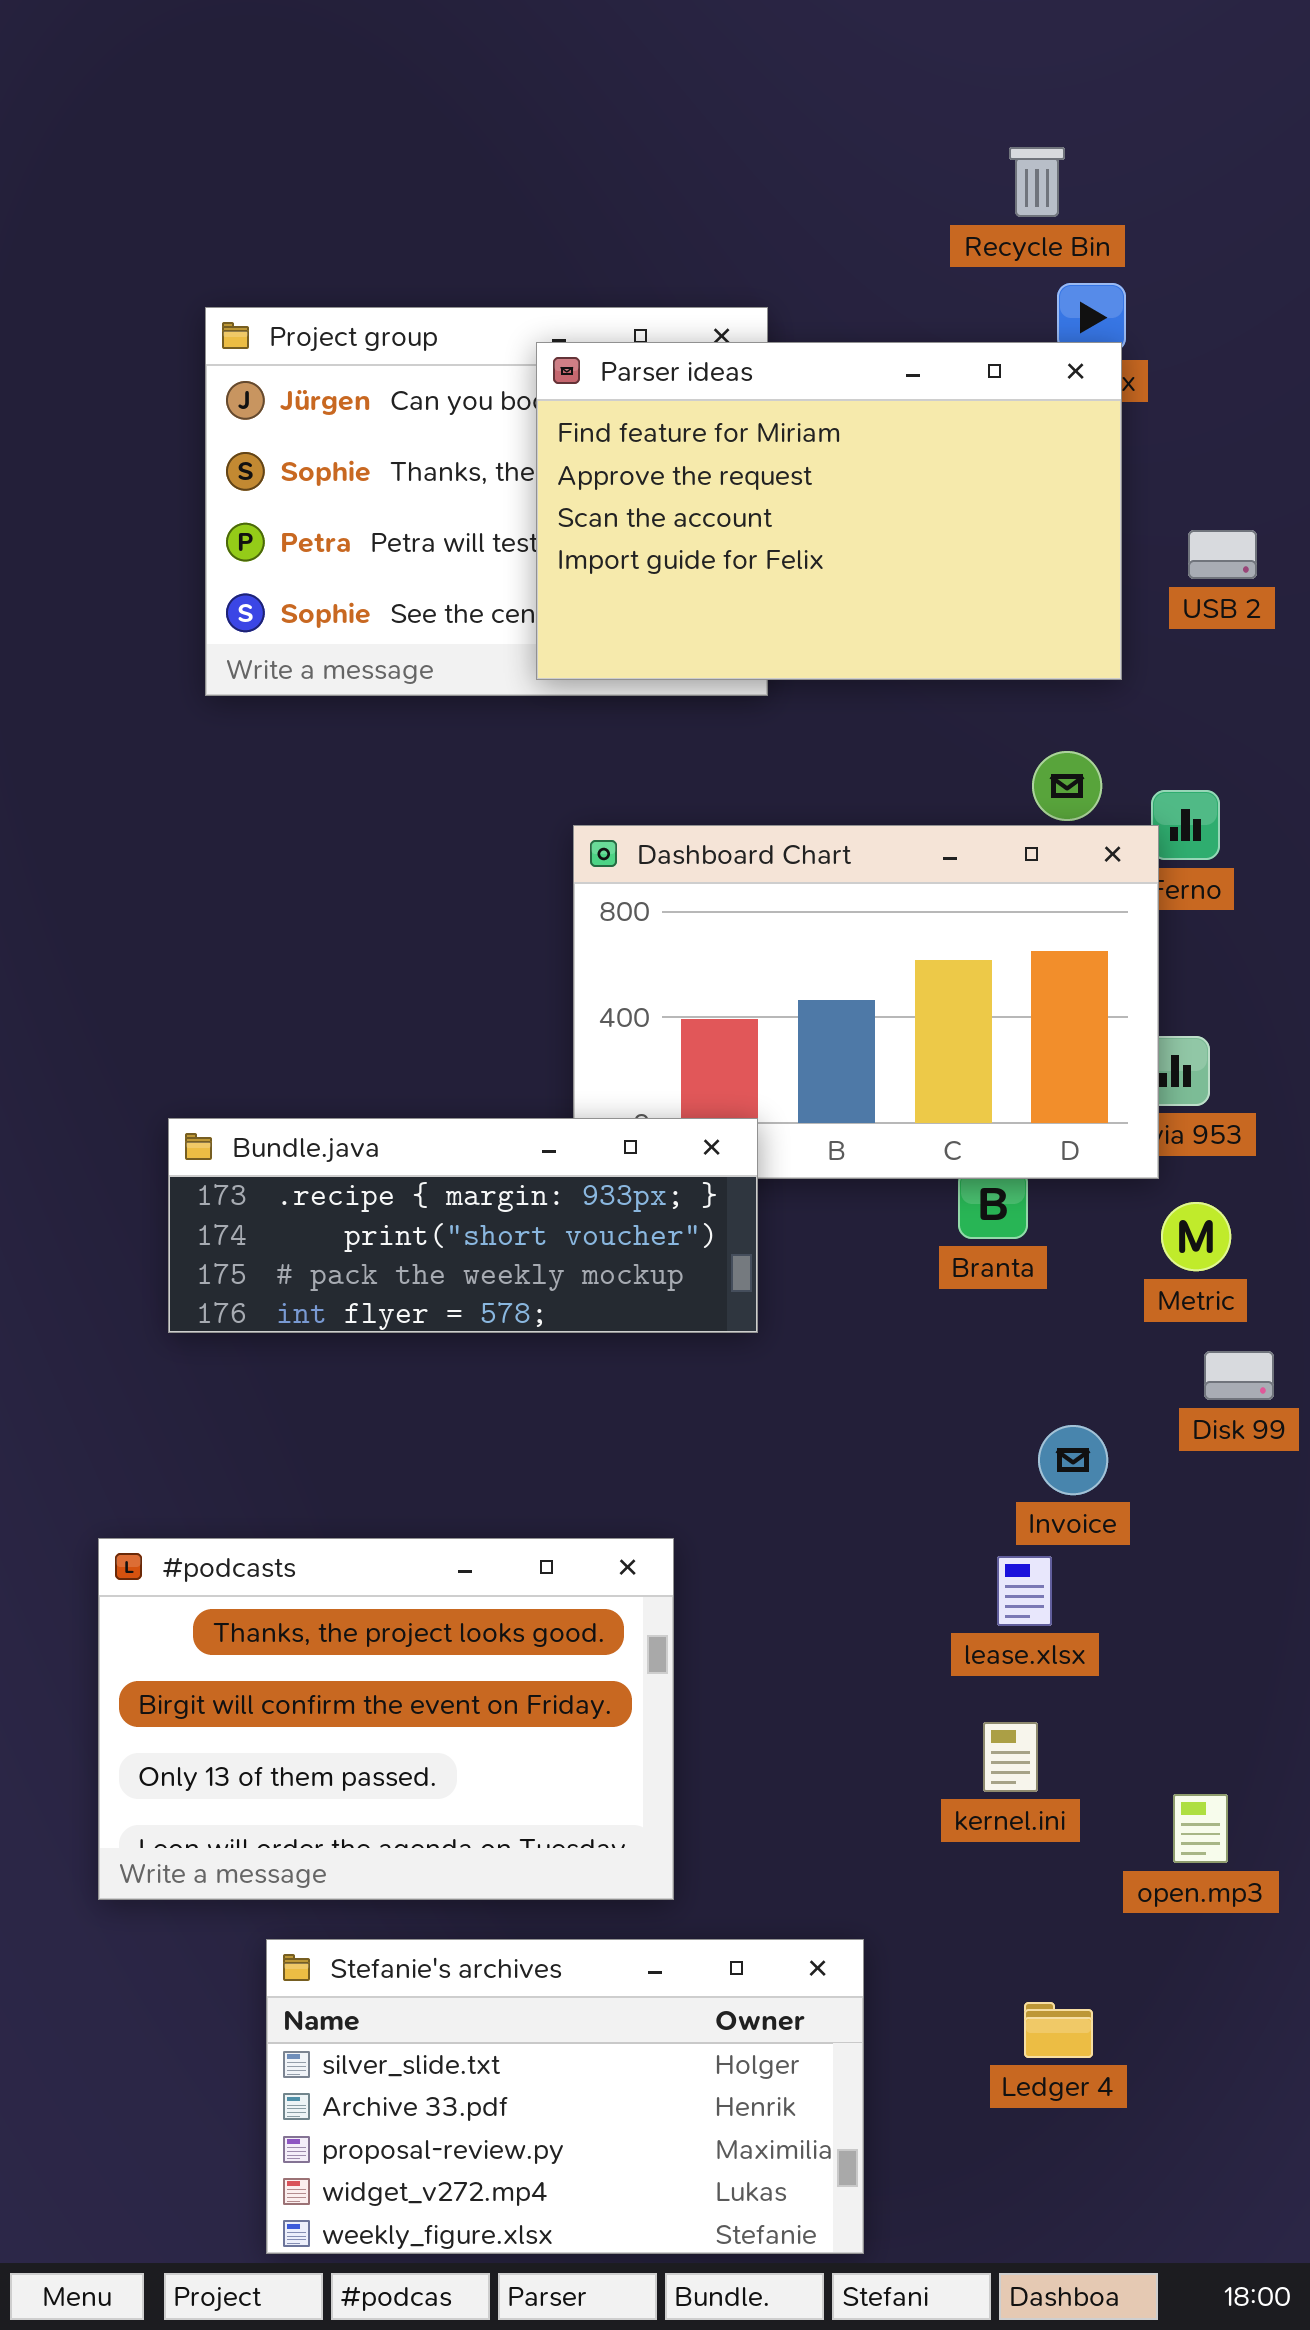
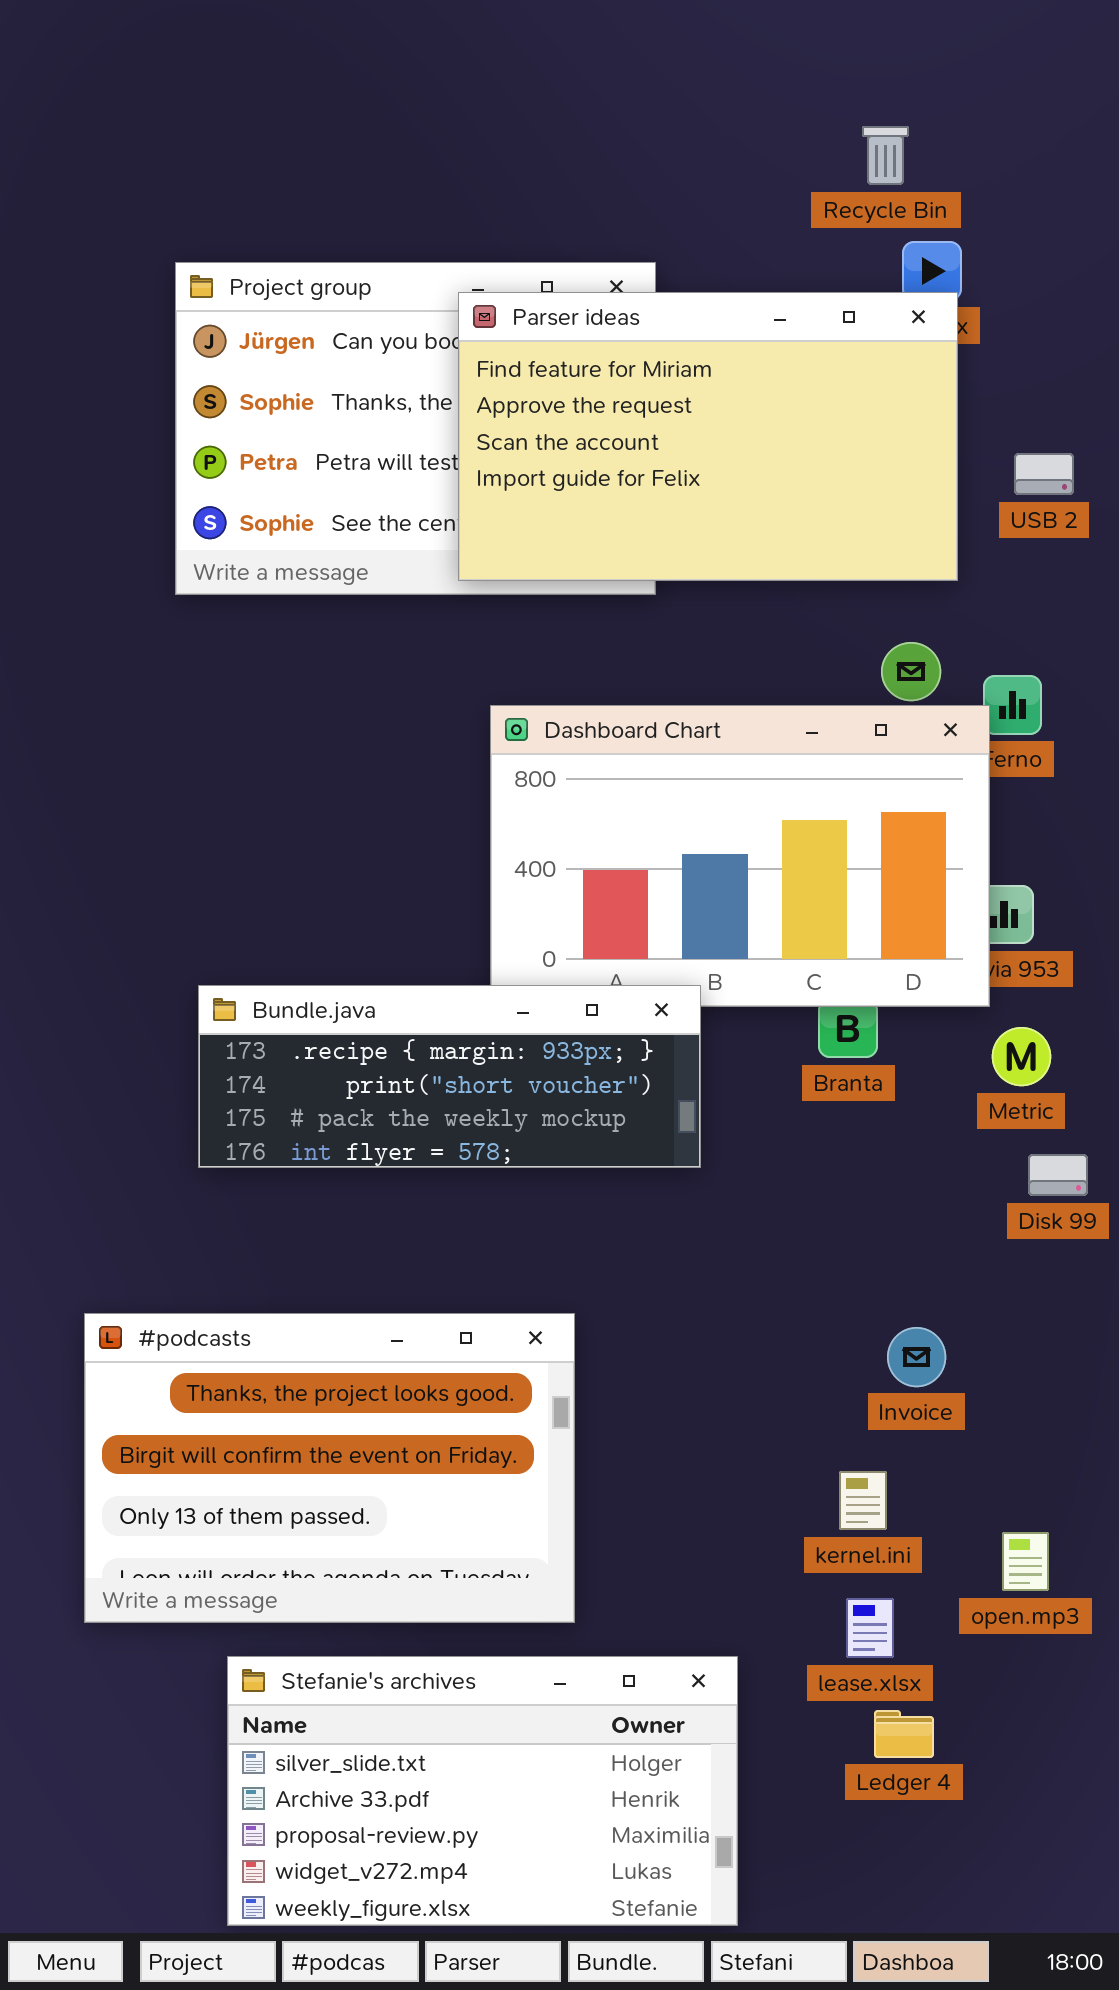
Bundle.java: [168,1118,758,1333] -> [198,985,701,1168], moved
Invoice: [1038,1425,1108,1495] -> [887,1327,946,1387], moved
lease.xlsx: [997,1556,1052,1626] -> [846,1598,894,1658], moved

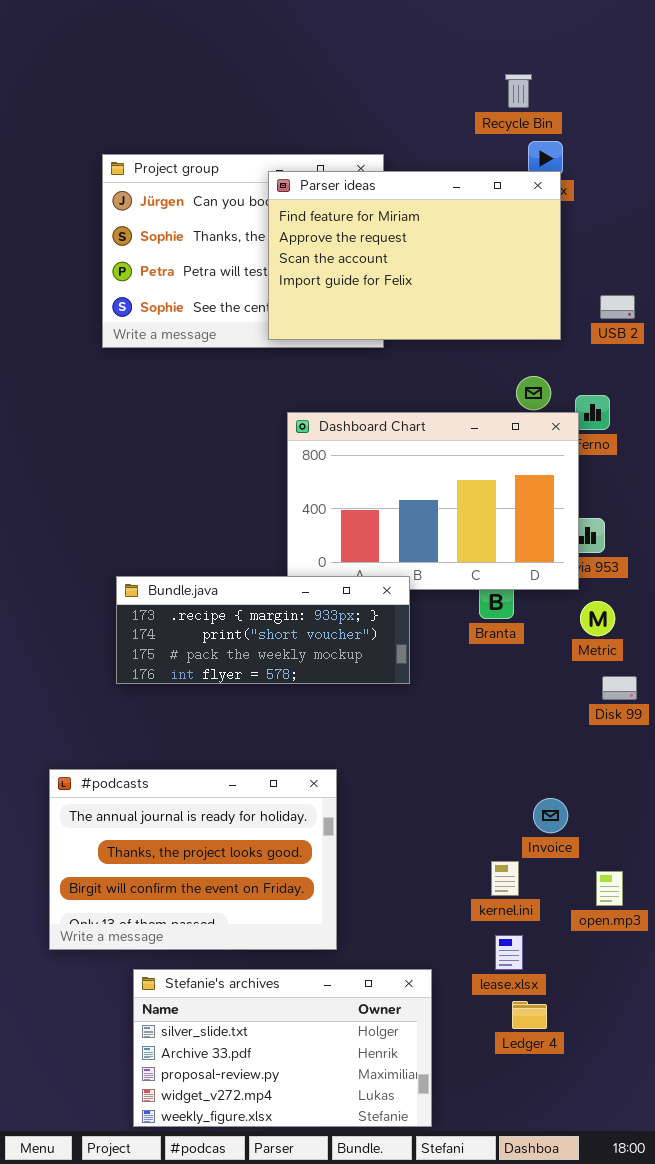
USB 2: [1014,453,1074,495] -> [600,295,635,319], moved
#podcasts: [84,1313,575,1623] -> [49,769,337,950], scrolled up 1 row
Invoice: [887,1327,946,1387] -> [533,798,568,833], moved
open.mp3: [1002,1532,1049,1591] -> [596,871,623,906], moved

